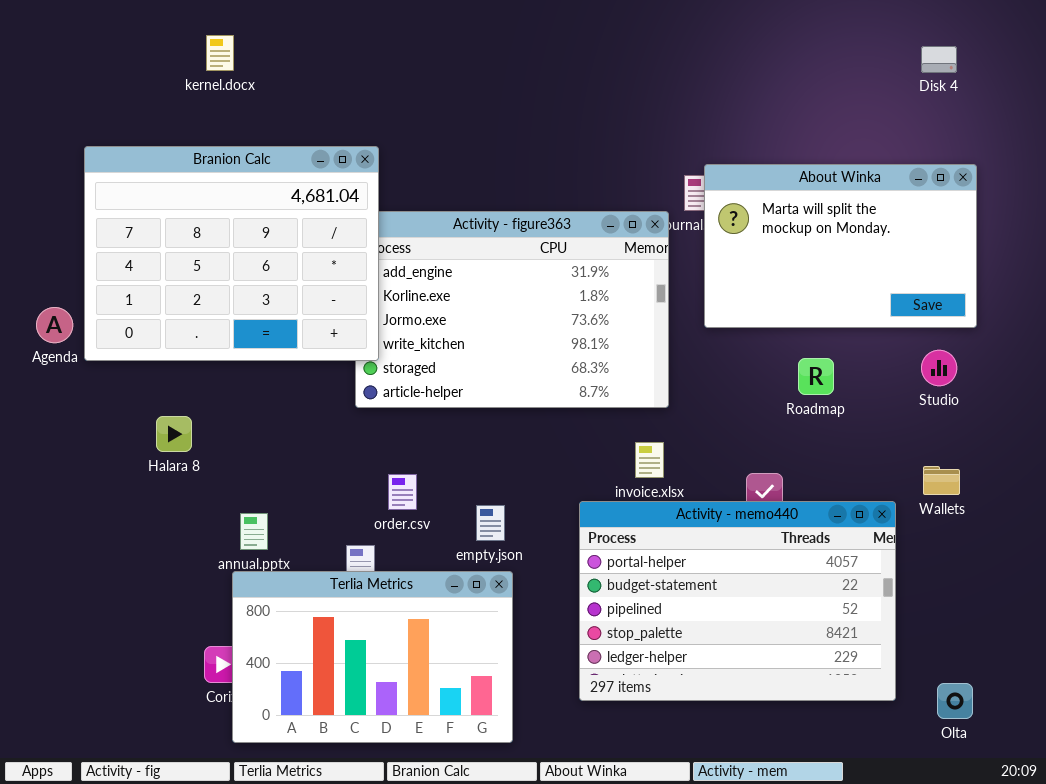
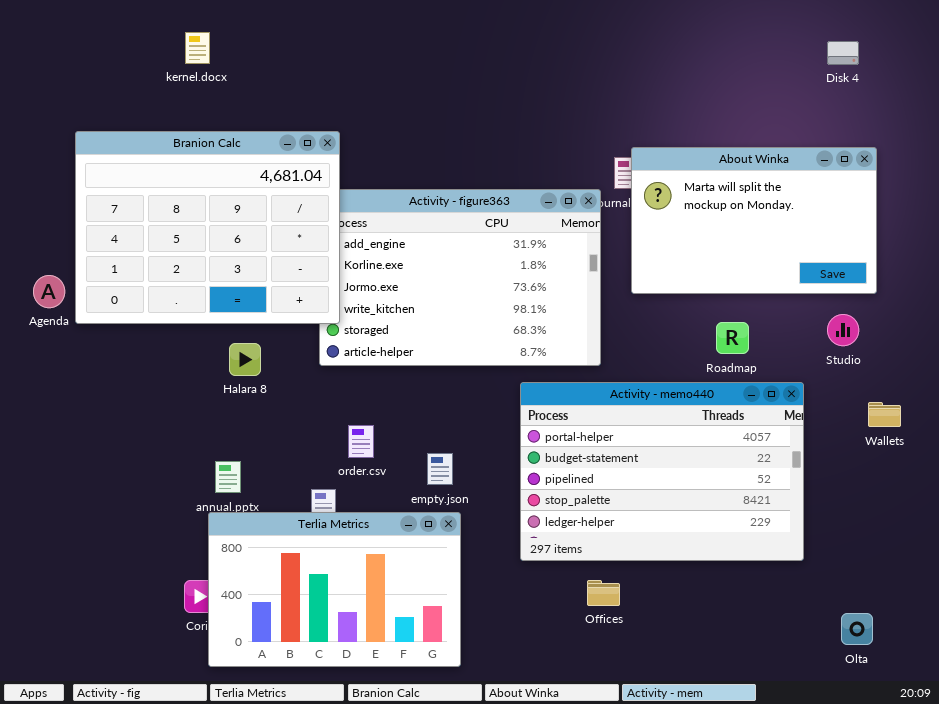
Halara 8: [156,416,192,452] -> [229,343,261,376], moved
Wallets: [923,466,960,495] -> [868,402,901,427], moved
Activity - memo440: [579,501,896,701] -> [520,382,804,561], moved

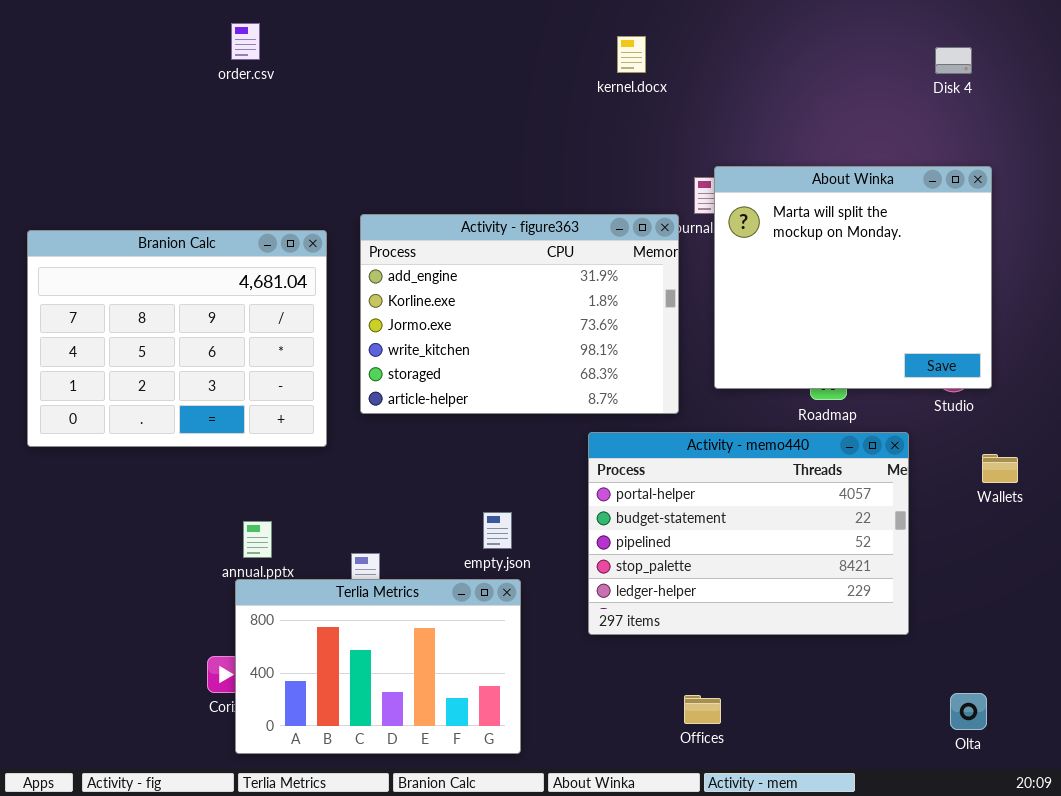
kernel.docx: [185,32,210,64] -> [617,36,646,73], moved
Branion Calc: [75,131,340,324] -> [27,230,327,447], moved
About Winka: [631,147,877,294] -> [714,166,992,389], resized
order.csv: [348,425,374,458] -> [231,23,260,60], moved
Offices: [587,580,620,606] -> [684,695,721,724], moved

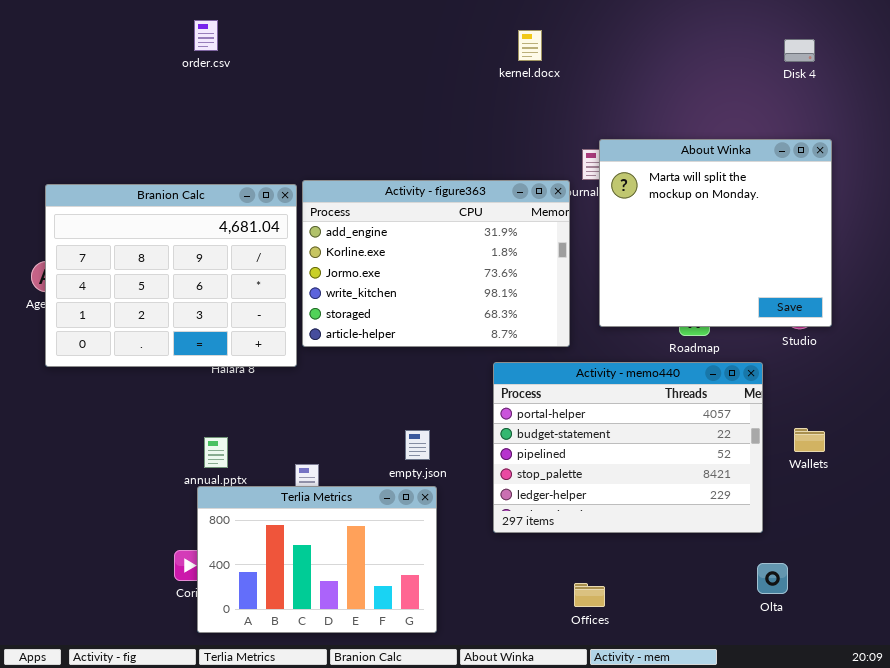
Branion Calc: [27,230,327,447] -> [45,184,297,367], moved
Wallets: [982,454,1018,483] -> [794,428,825,452], moved
Olta: [950,693,987,730] -> [757,563,788,594], moved

